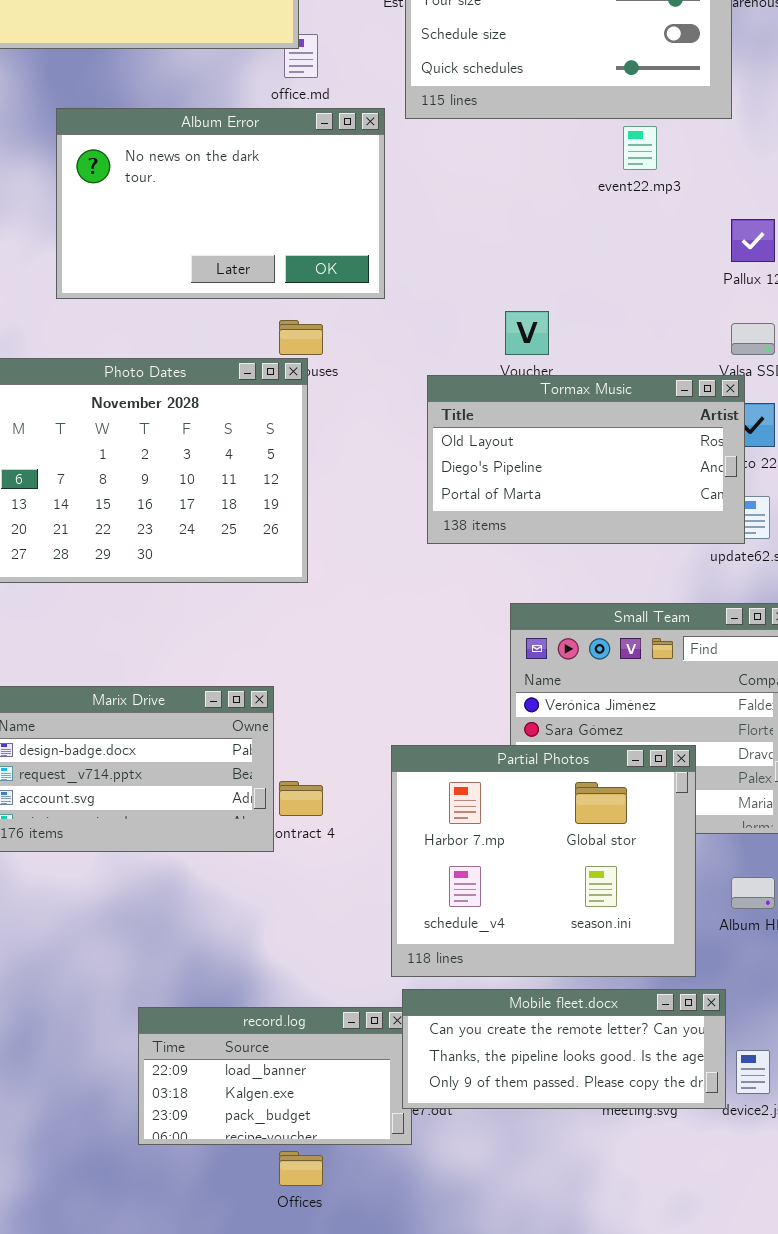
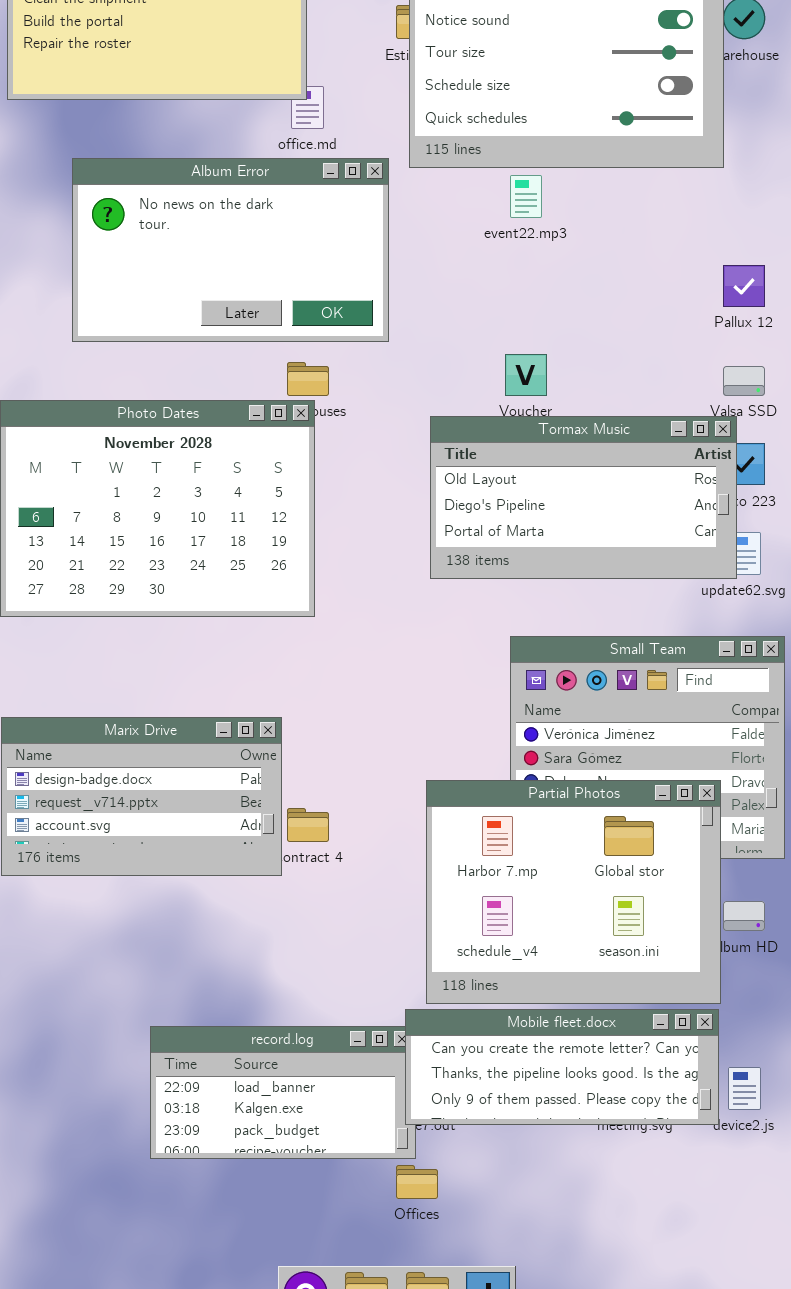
event22.mp3: [623,126,657,170] -> [510,175,542,218], moved
Partial Photos: [391,745,696,977] -> [426,780,721,1004], moved
Offices: [279,1151,323,1186] -> [396,1165,438,1199], moved

